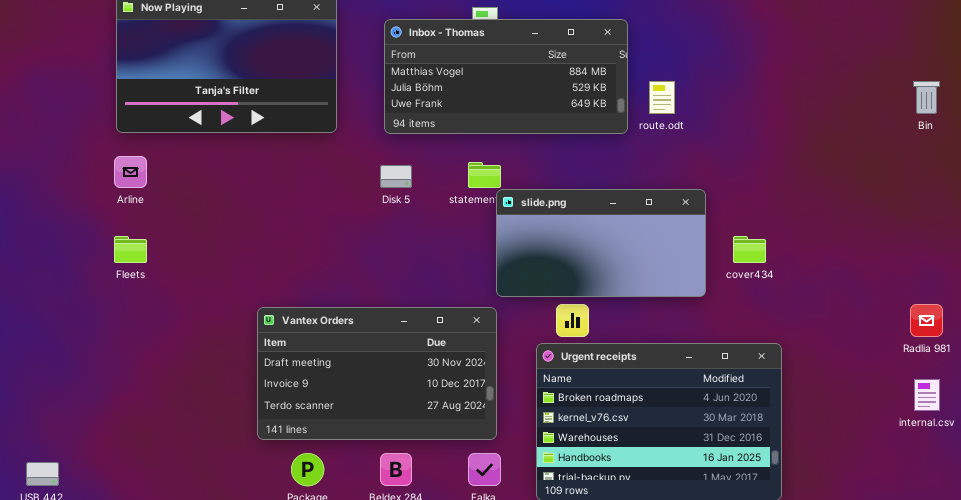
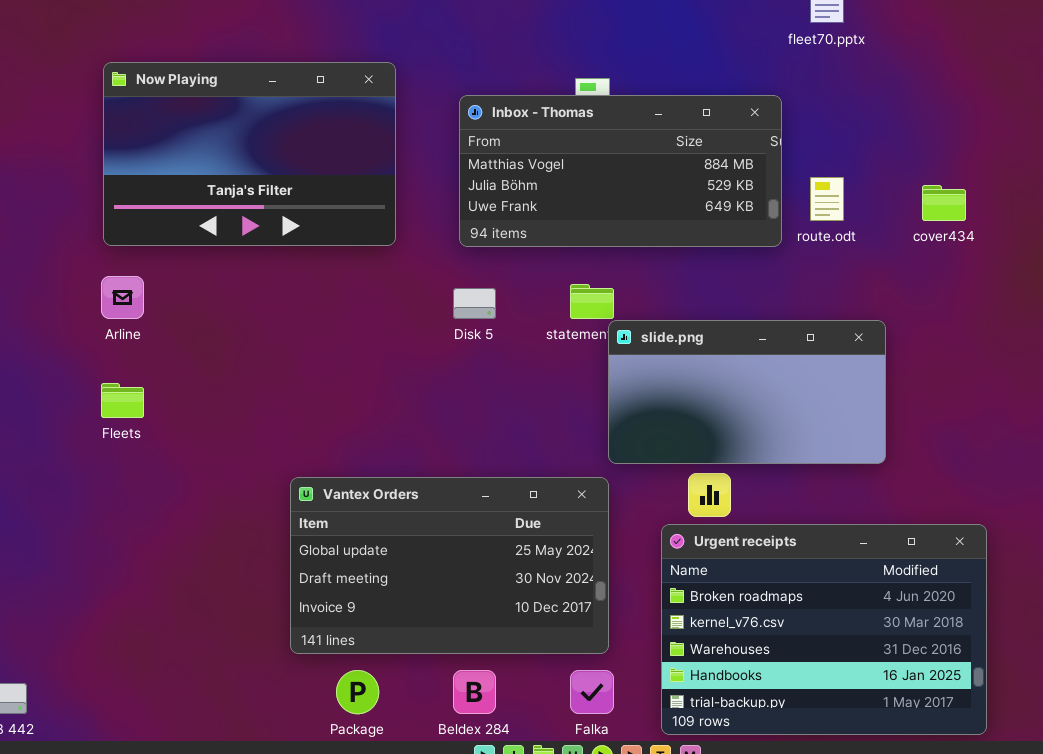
cover434: [733,236,766,263] -> [922,185,966,221], moved
Vantex Orders: [257,307,497,440] -> [290,477,609,654], scrolled up 1 row

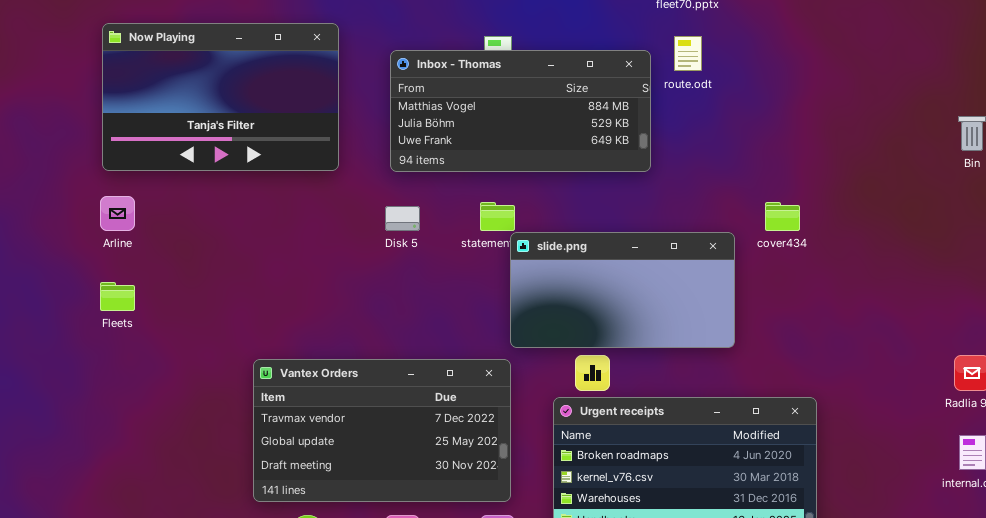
route.odt: [810,177,844,221] -> [674,36,702,71], moved
cover434: [922,185,966,221] -> [765,202,800,231], moved
Vantex Orders: [290,477,609,654] -> [253,359,511,502], scrolled up 1 row

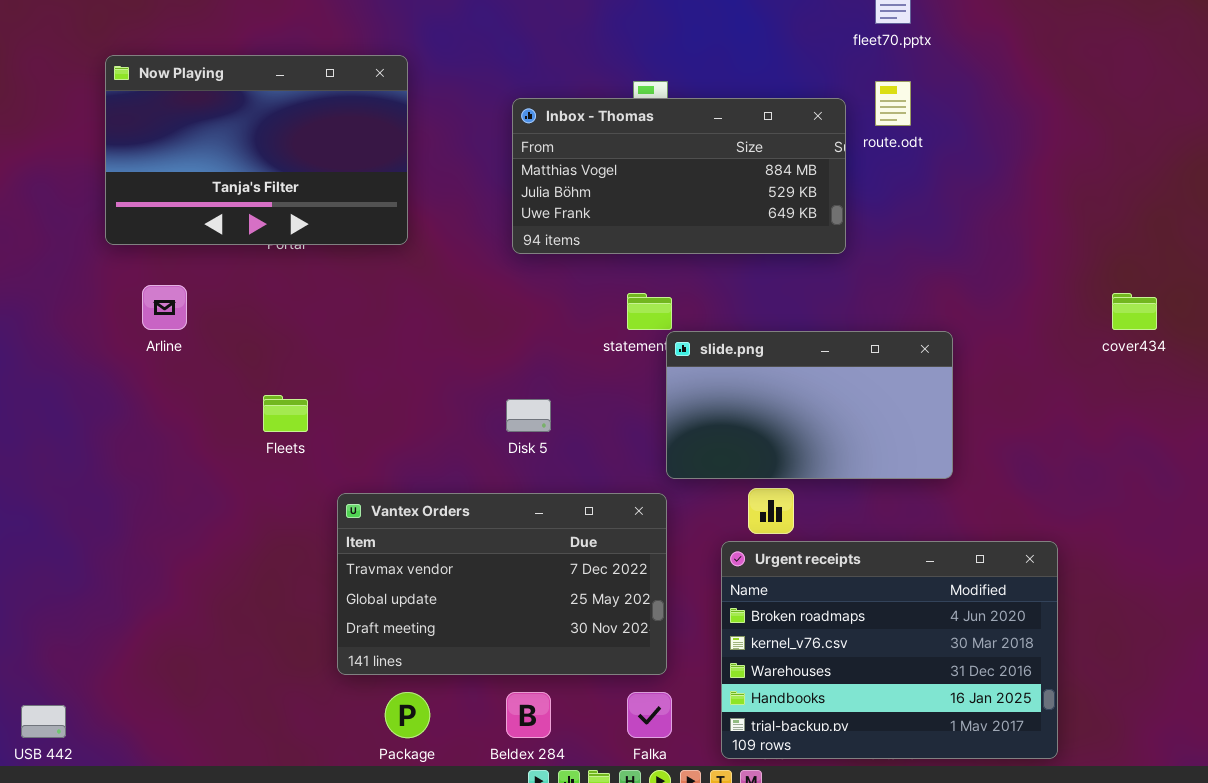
Now Playing: [102,23,339,171] -> [105,55,408,245], moved
cover434: [765,202,800,231] -> [1112,293,1157,330], moved
Disk 5: [385,206,420,231] -> [506,399,551,432], moved
Fleets: [100,282,135,311] -> [263,395,308,432], moved

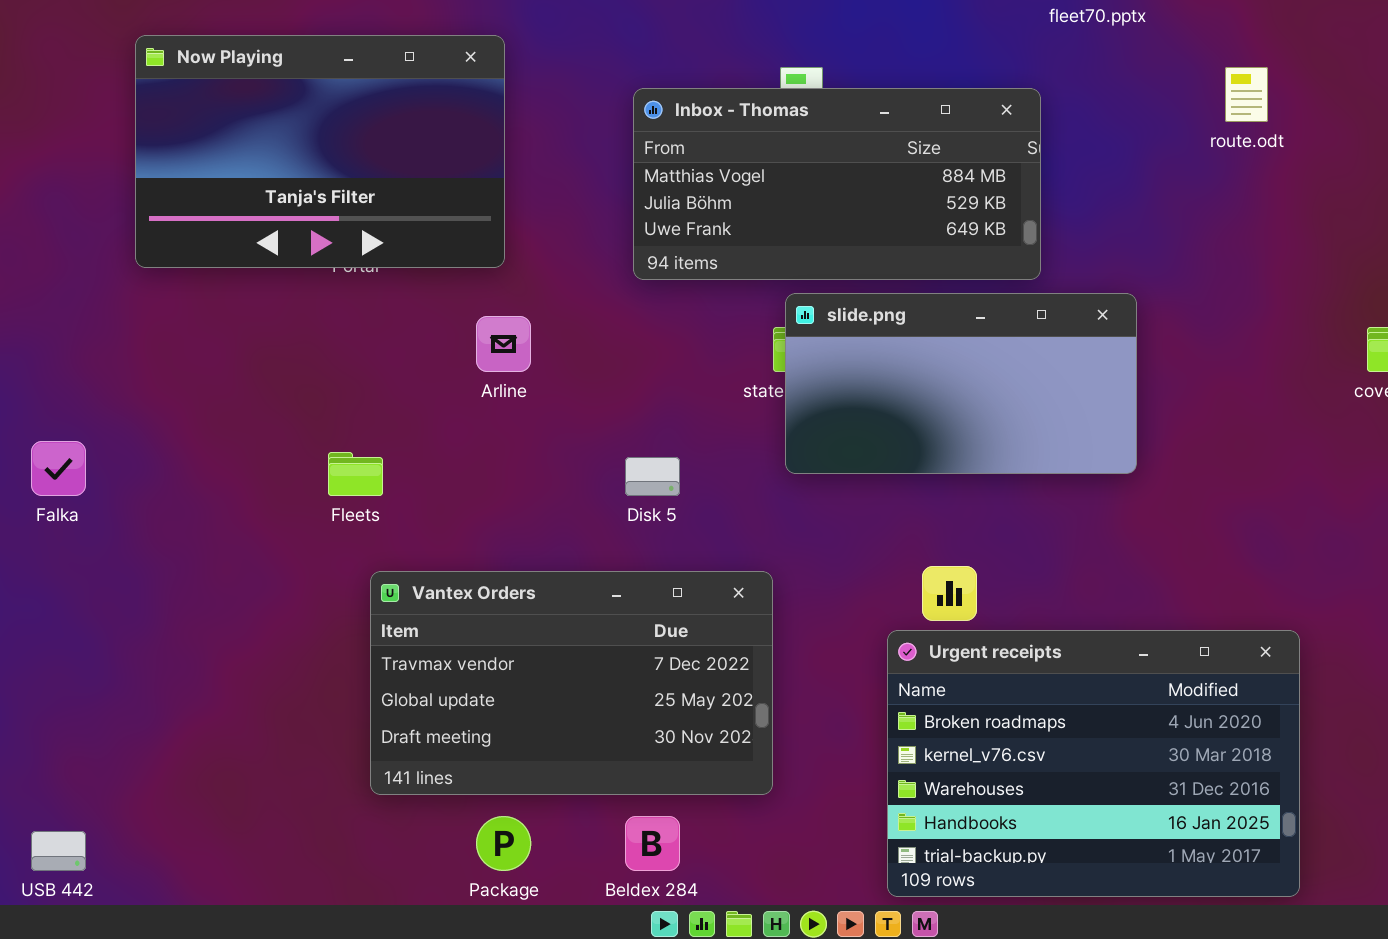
route.odt: [875,81,911,126] -> [1225,67,1268,122], moved
Arline: [142,285,187,330] -> [476,316,531,372], moved
slide.png: [666,331,953,479] -> [785,293,1137,474], moved
Vantex Orders: [337,493,667,675] -> [370,571,773,795], moved
Falka: [627,692,672,738] -> [31,441,86,496], moved

